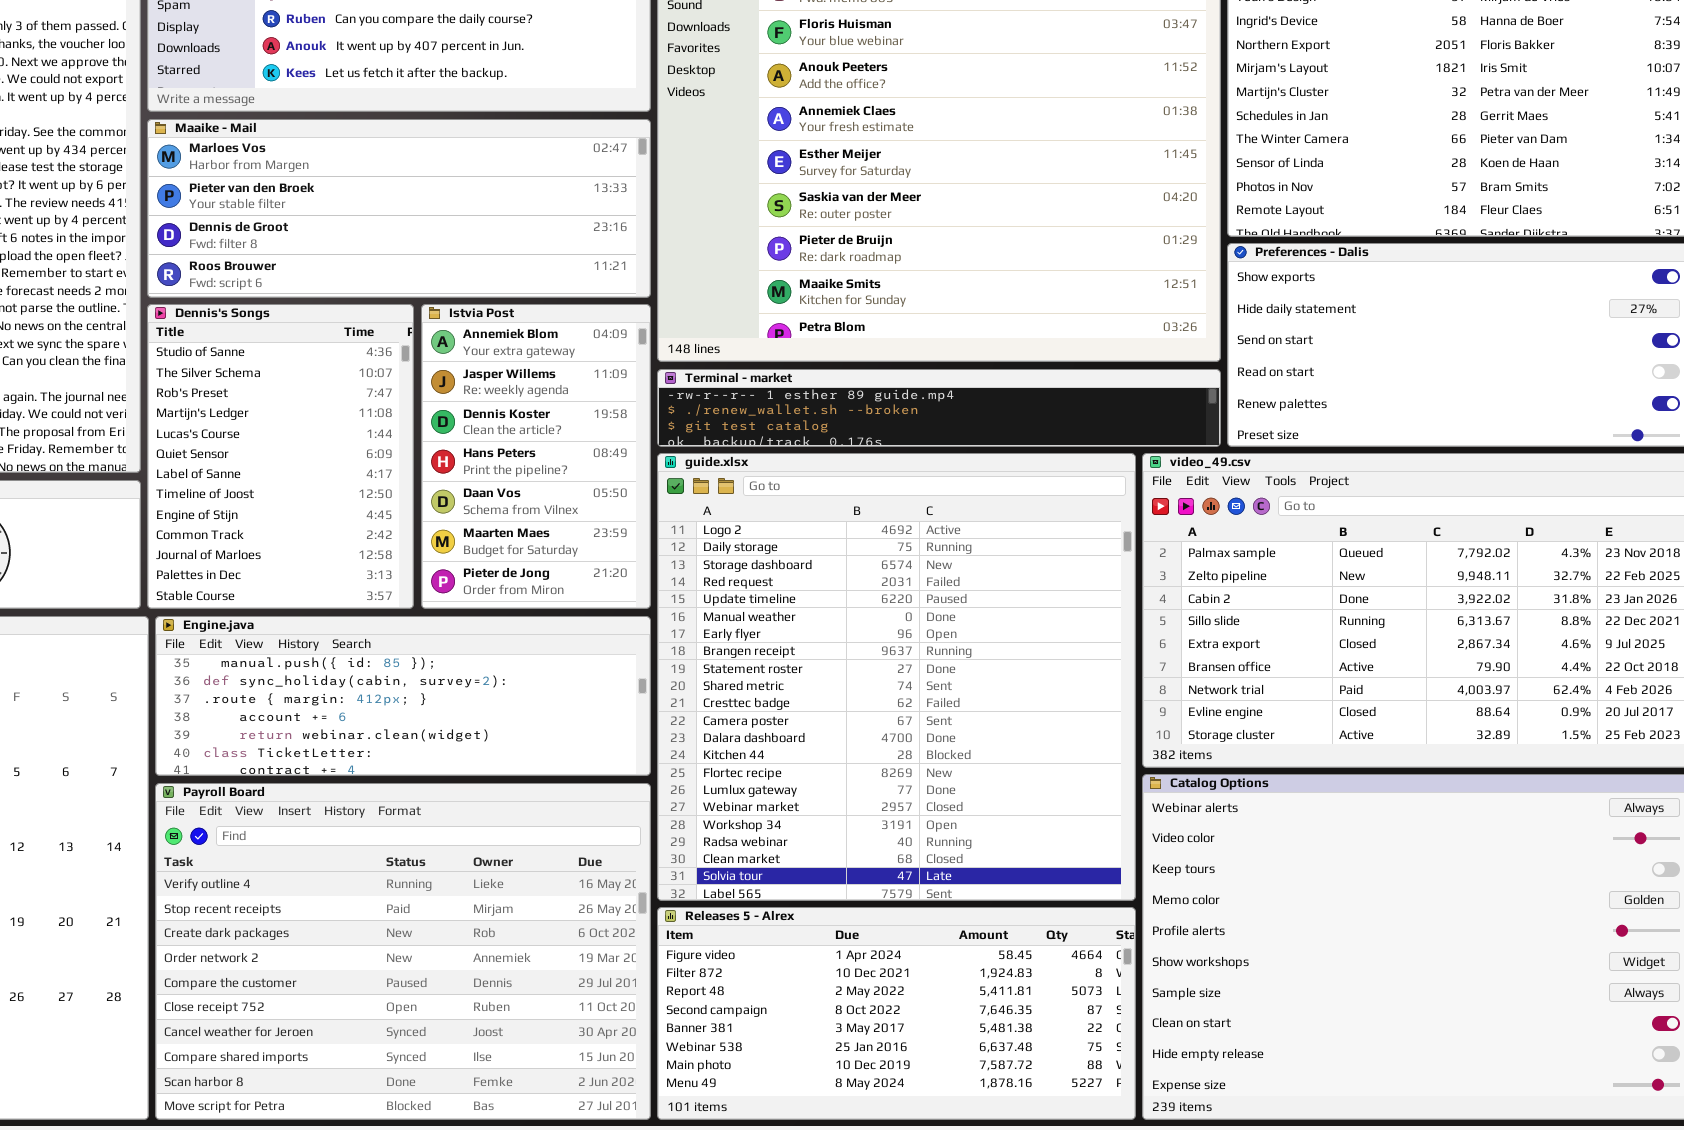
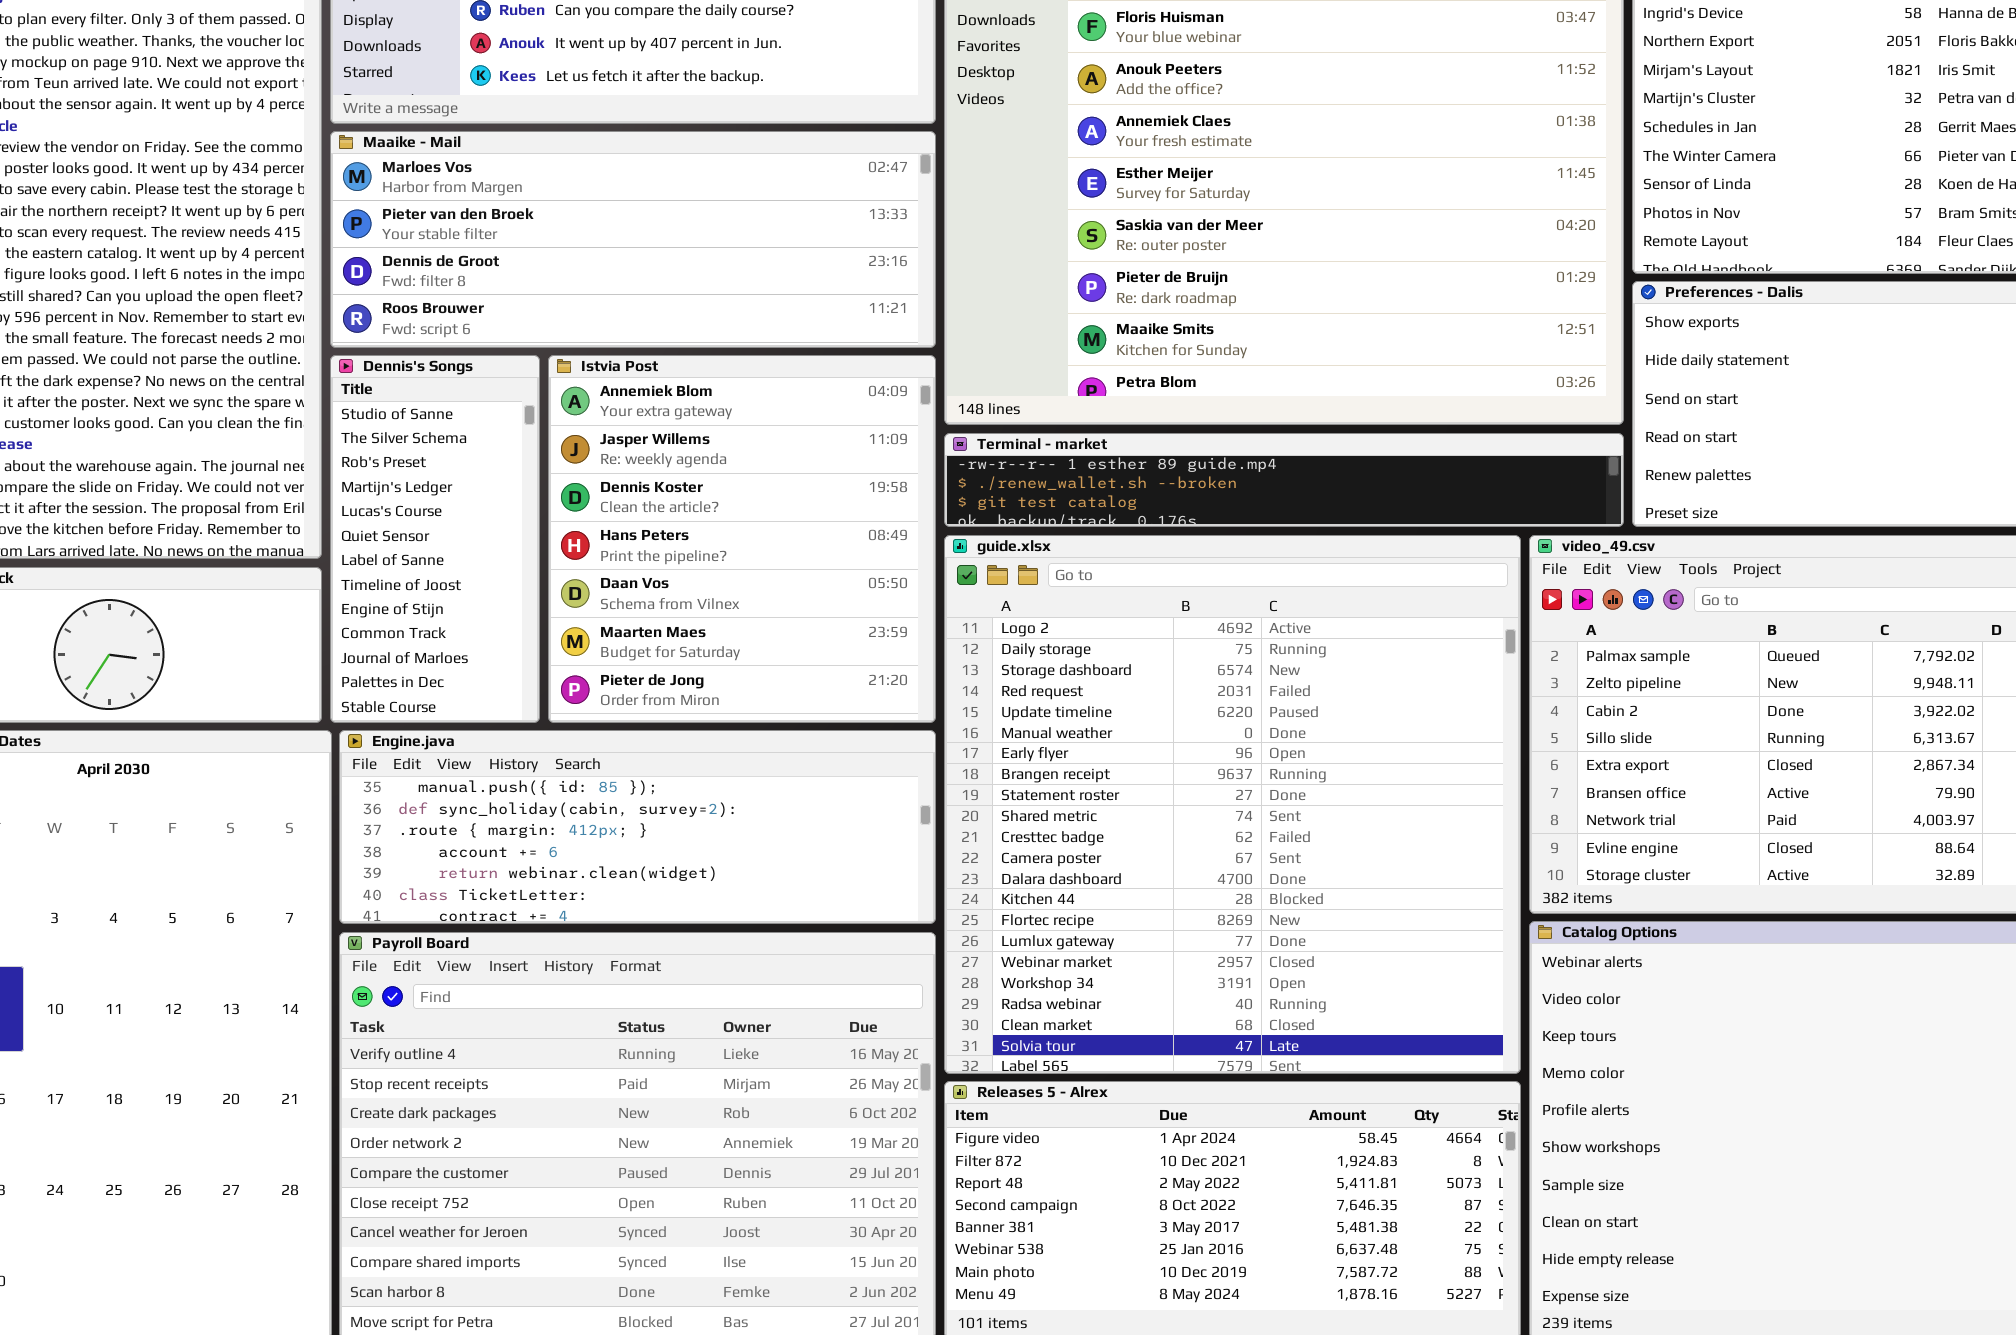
Dennis's Songs: [147,304,414,609] -> [330,355,540,723], resized
Istvia Post: [421,304,651,609] -> [548,355,936,723], resized

